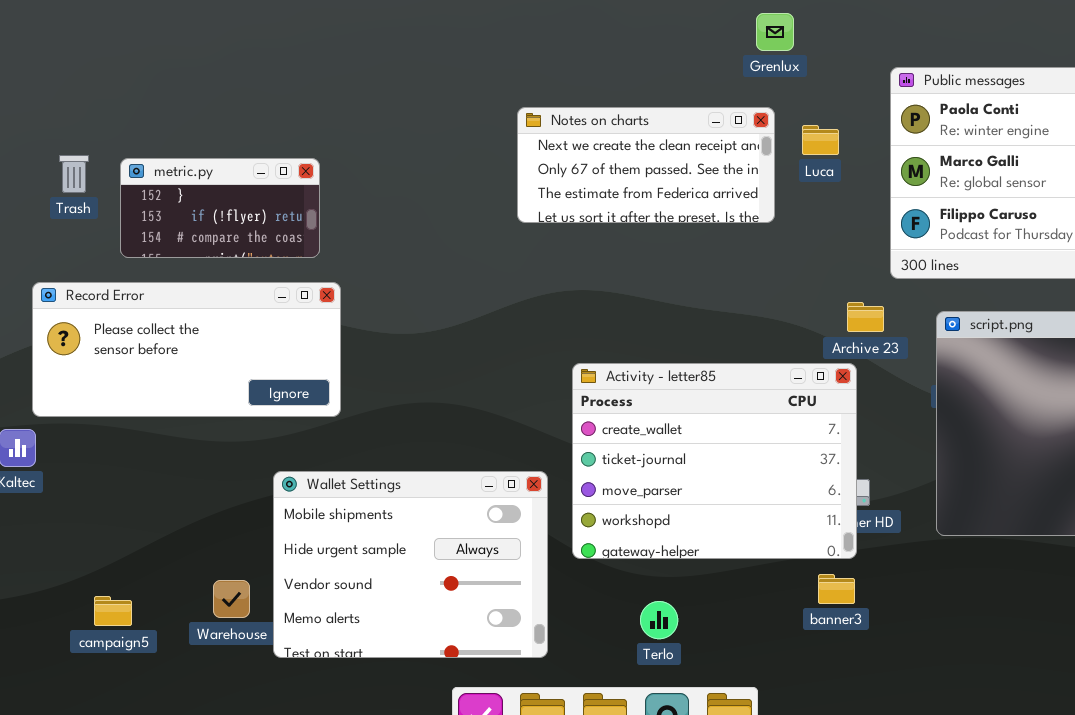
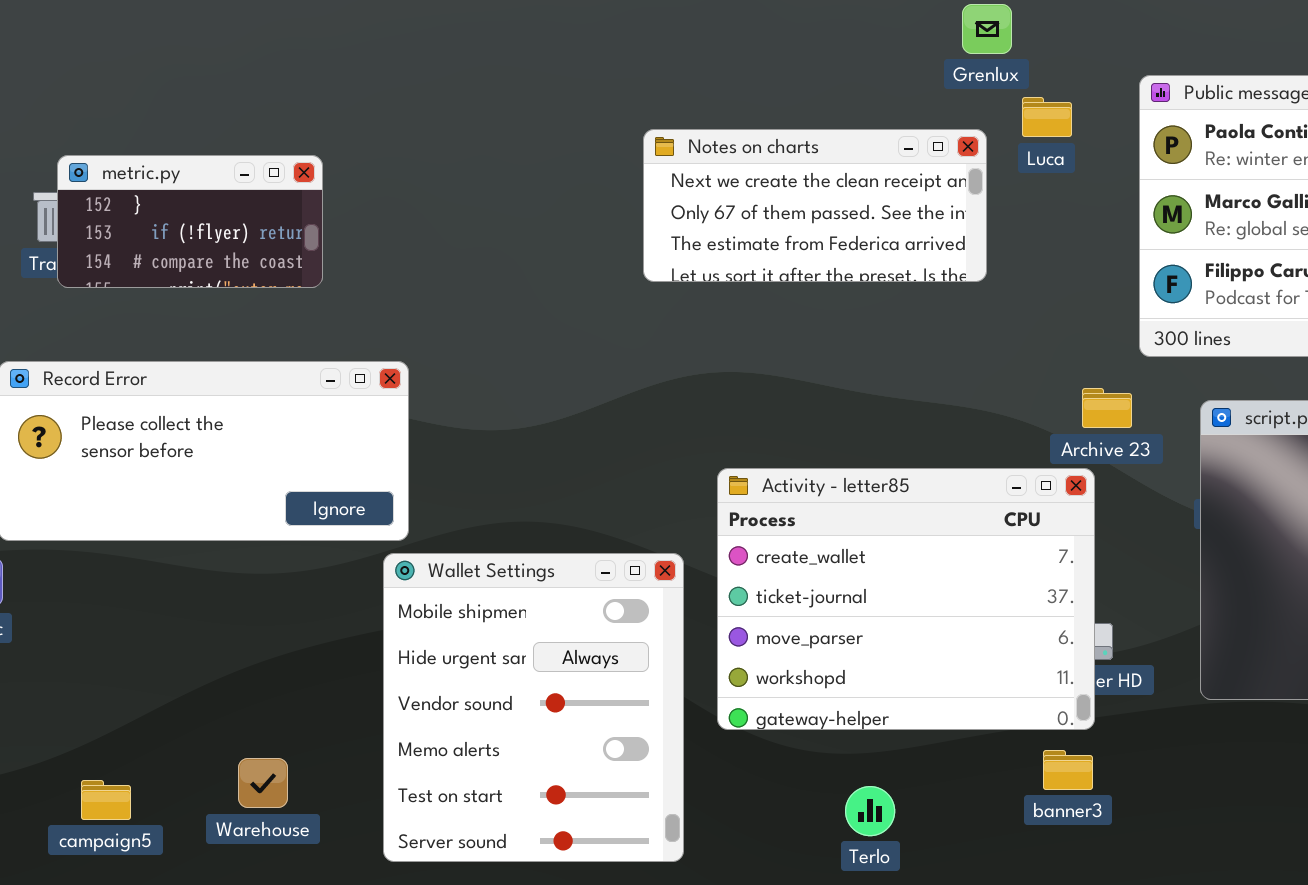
Luca: [802,125,839,155] -> [1022,97,1072,137], moved
metric.py: [120,158,320,258] -> [57,155,323,288], moved
Wallet Settings: [273,471,548,658] -> [383,553,684,862], resized
Terlo: [640,601,678,639] -> [845,786,895,836], moved

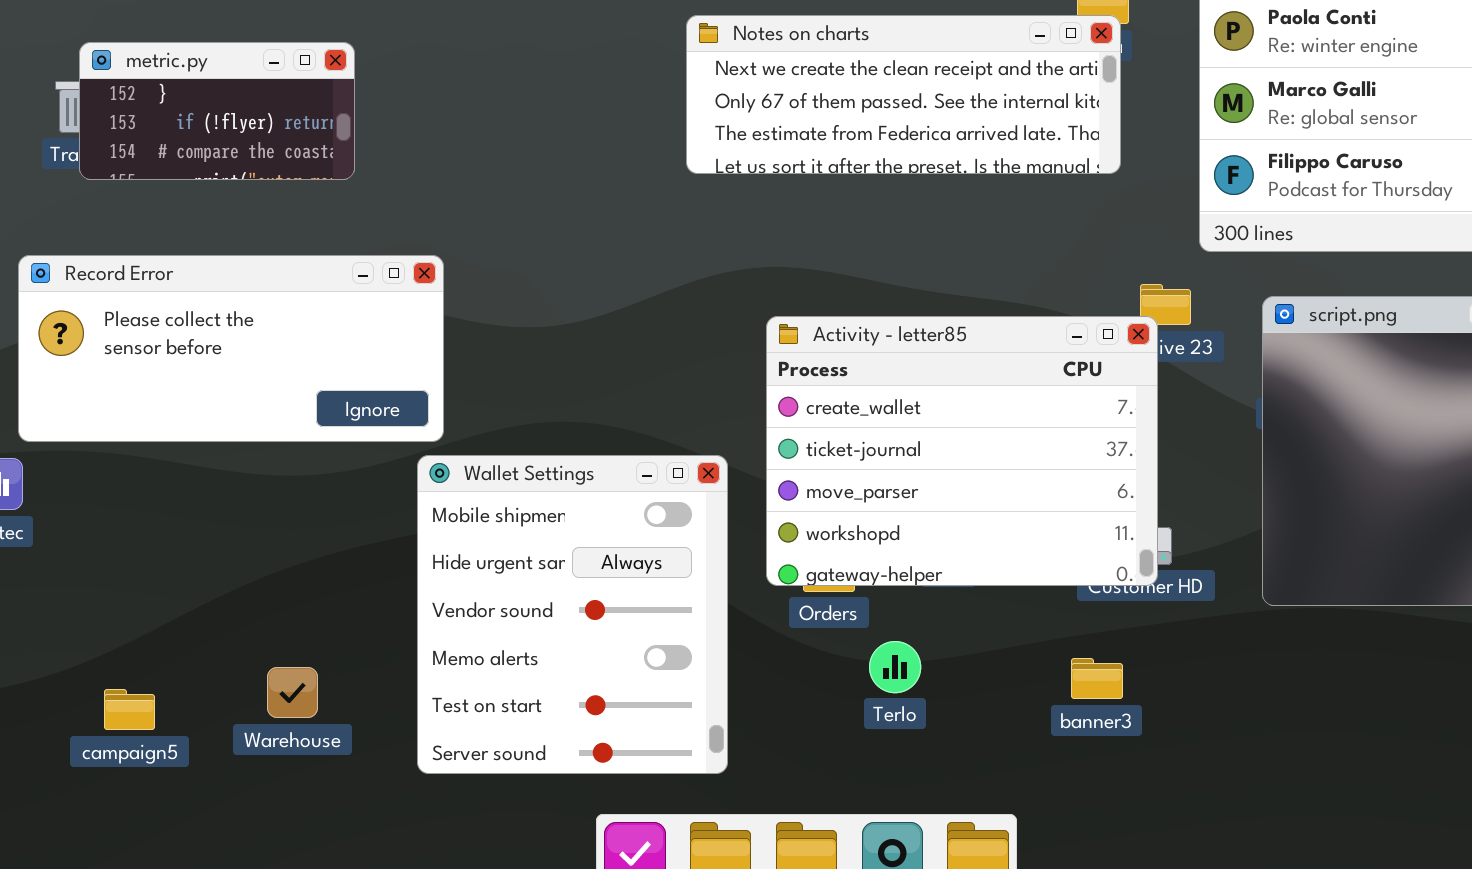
Notes on charts: [643,129,987,282] -> [686,15,1121,174], resized
Activity - letter85: [717,468,1095,730] -> [766,316,1158,586], moved
banner3: [1043,750,1093,790] -> [1071,658,1123,699], moved
Terlo: [845,786,895,836] -> [869,641,921,693], moved

